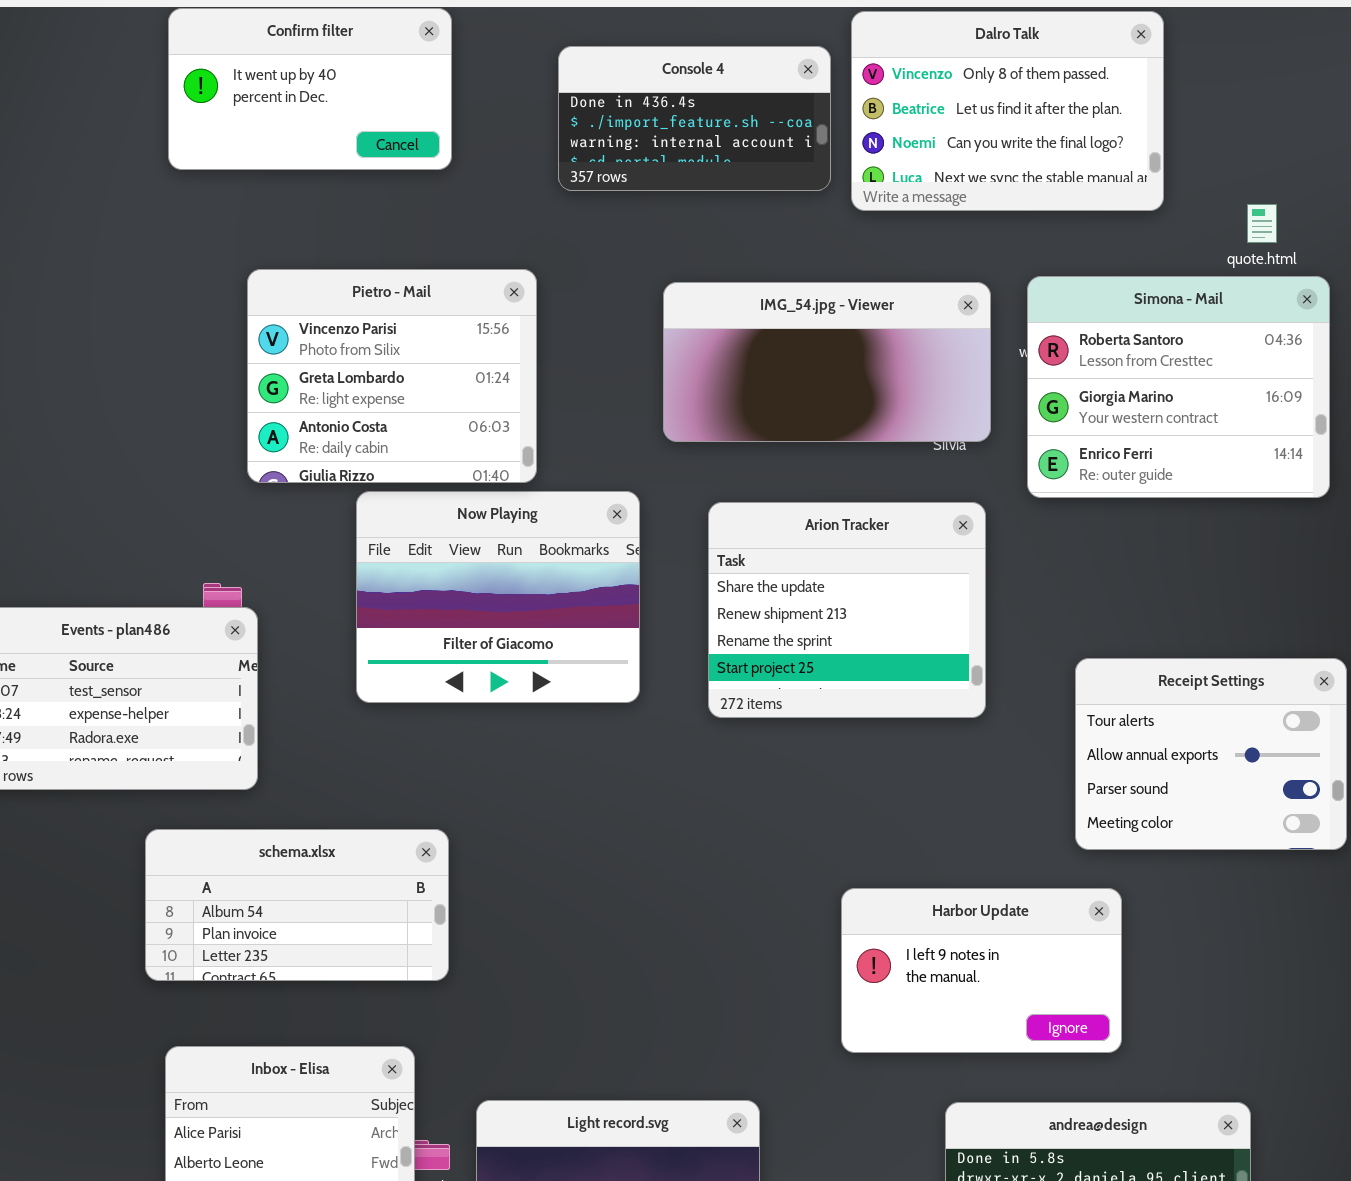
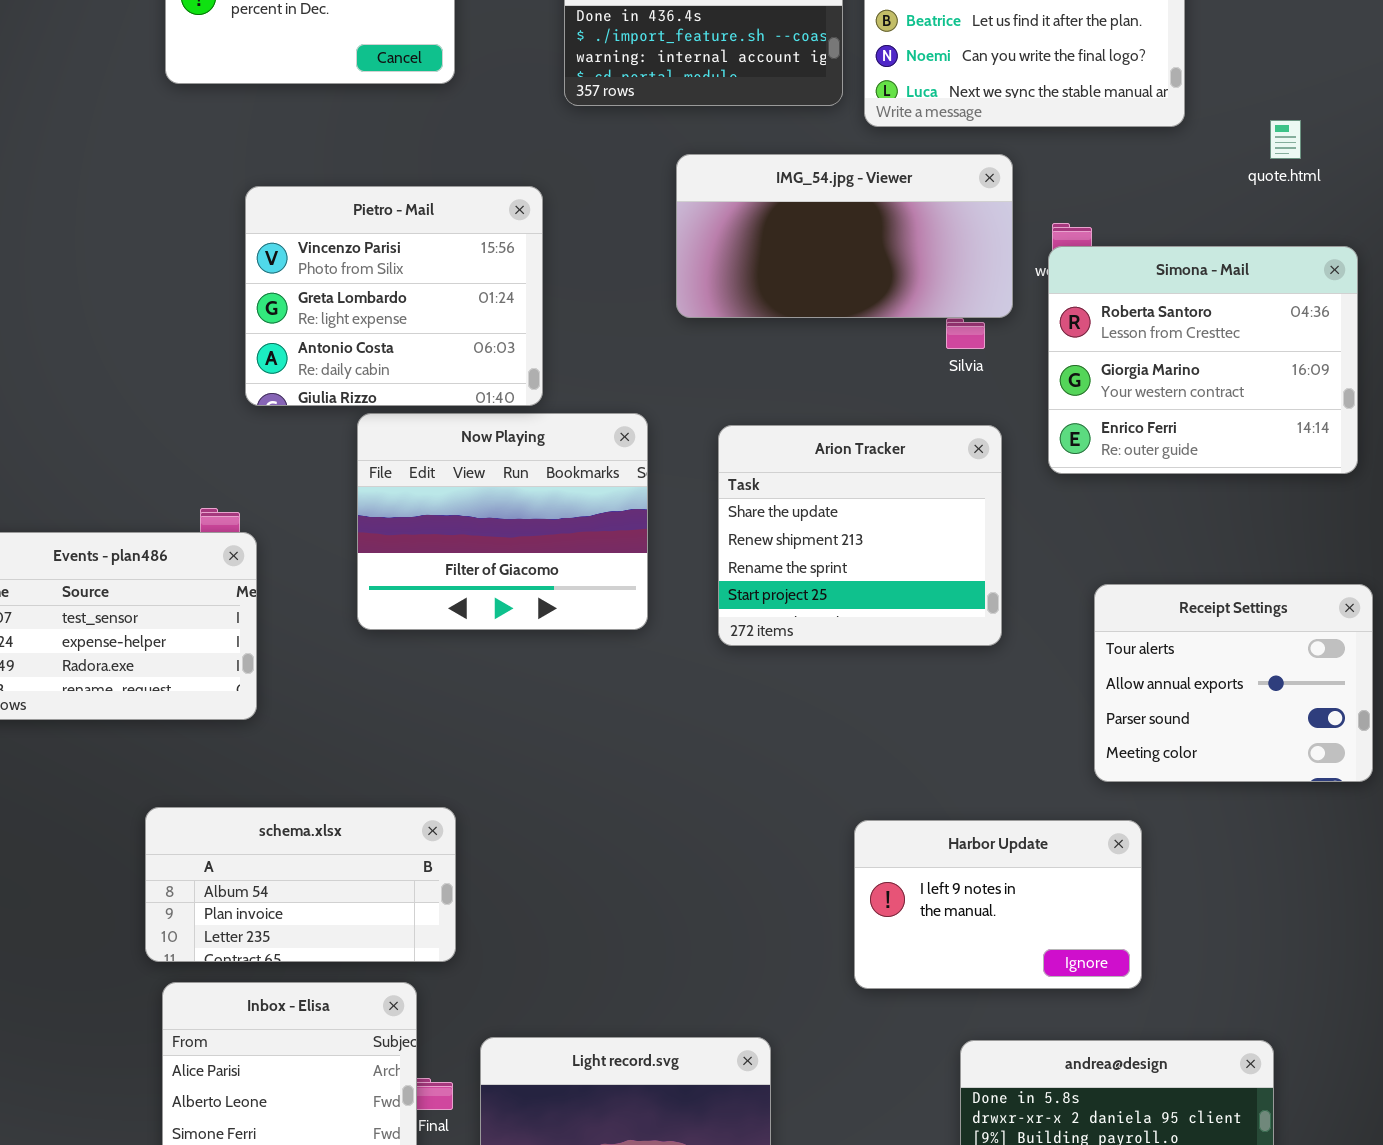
Simona - Mail: [1027,276,1330,498] -> [1048,246,1358,474], moved
IMG_54.jpg - Viewer: [663,282,991,442] -> [676,154,1013,318], moved
schema.xlsx: [145,829,449,981] -> [145,807,456,962], moved

